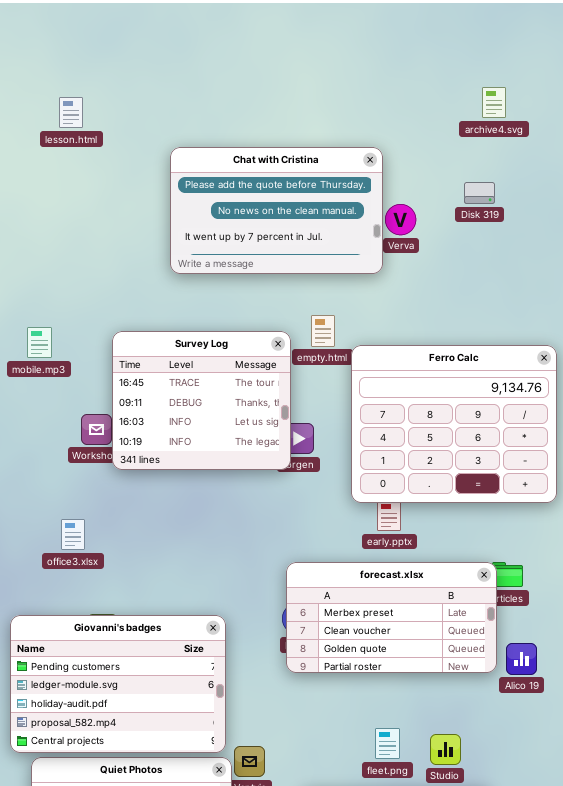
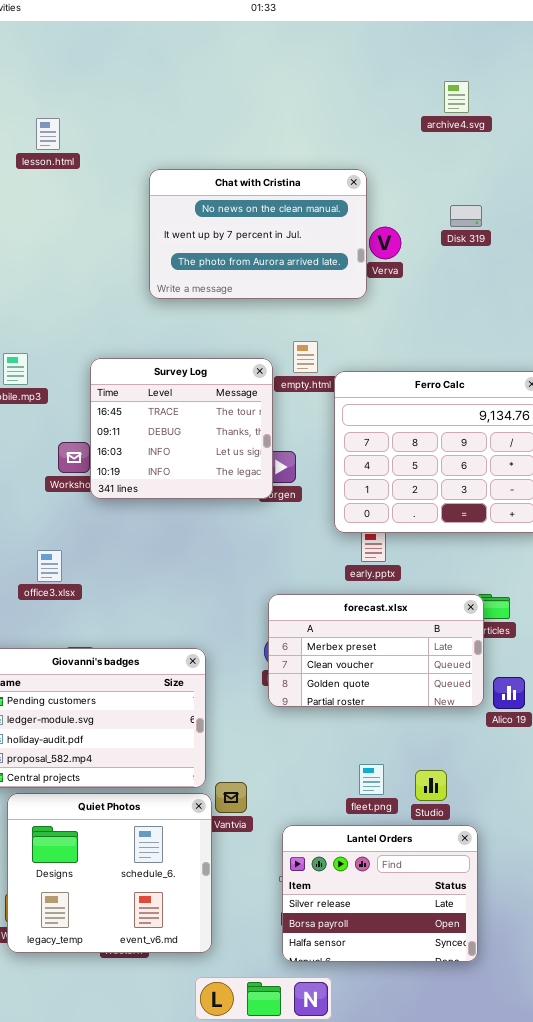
archive4.svg: [482,87,506,118] -> [444,81,469,113], moved
Chat with Cristina: [170,147,383,274] -> [149,169,367,299], scrolled down 1 row

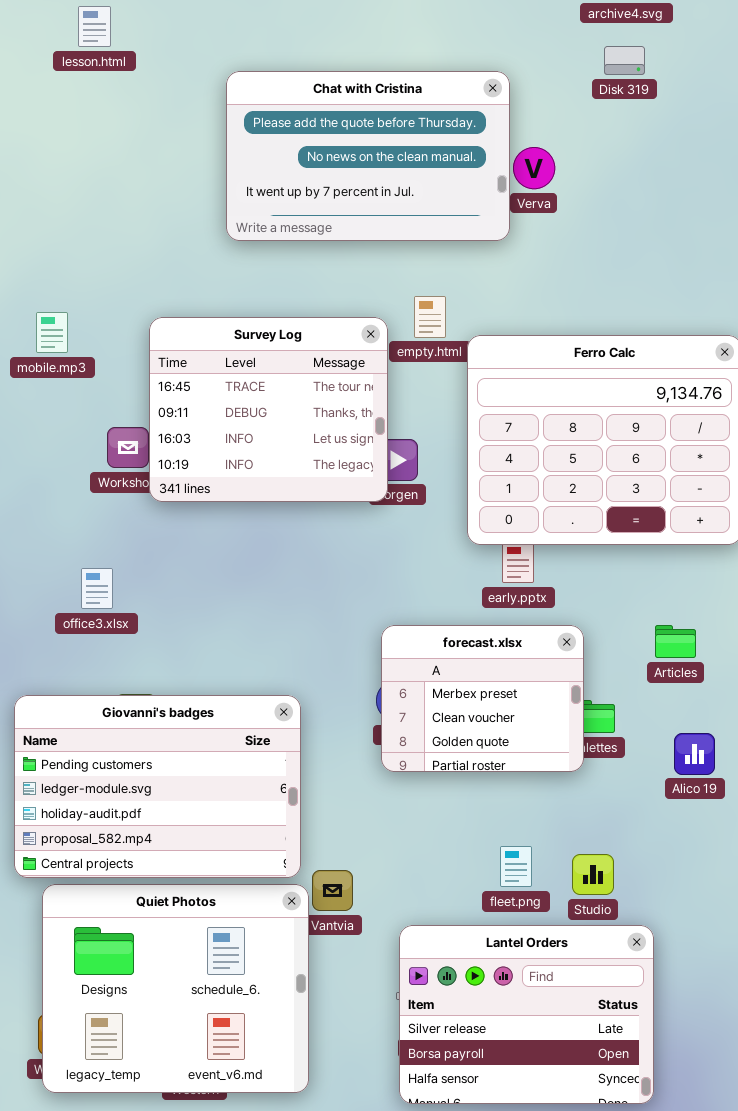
Chat with Cristina: [149,169,367,299] -> [226,71,510,241], scrolled up 1 row
Disk 319: [450,205,482,227] -> [604,46,645,75], moved
forecast.xlsx: [268,594,484,707] -> [381,625,584,772], resized

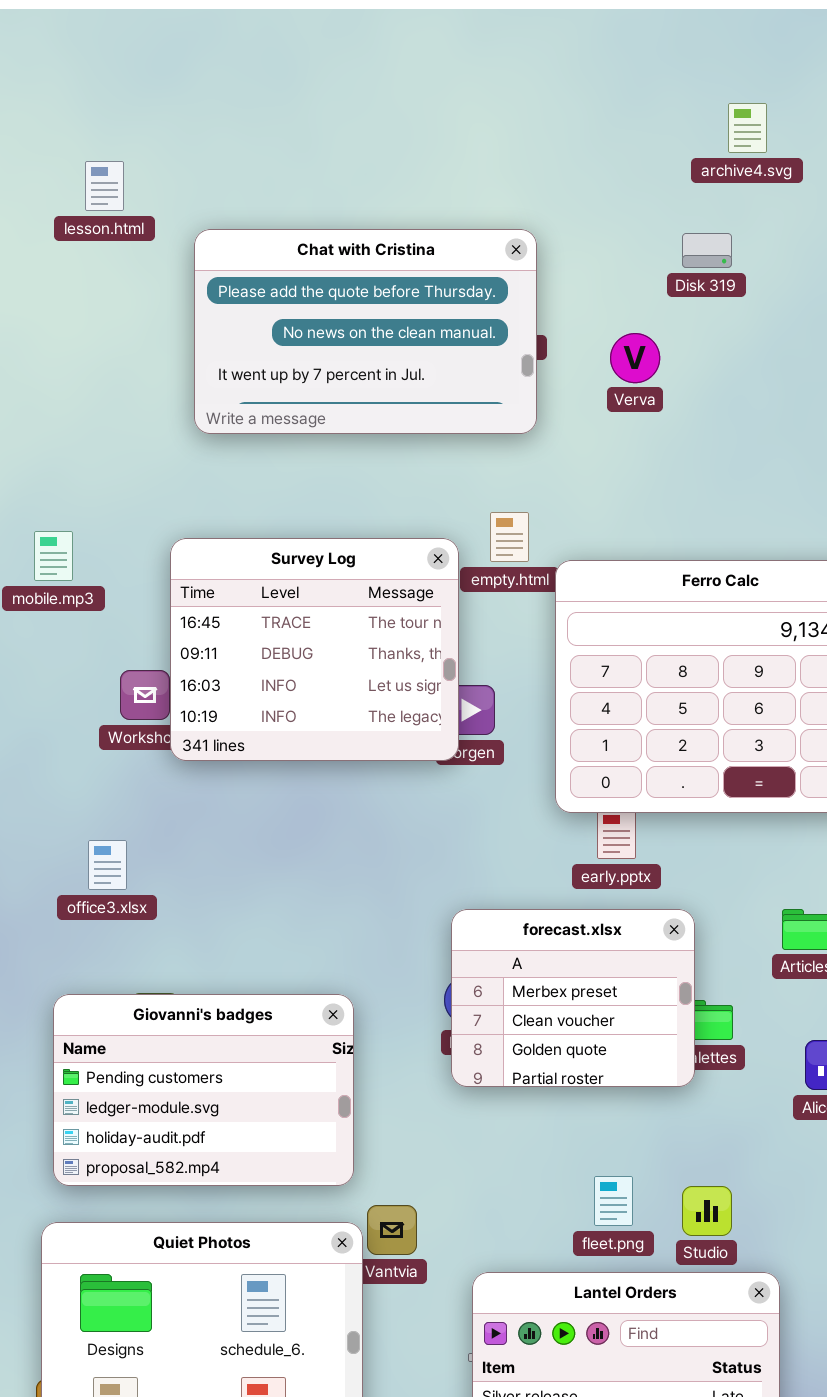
Disk 319: [604,46,645,75] -> [682,233,732,268], moved
Chat with Cristina: [226,71,510,241] -> [194,229,537,434], moved
Giovanni's badges: [14,695,301,878] -> [53,994,354,1186], resized

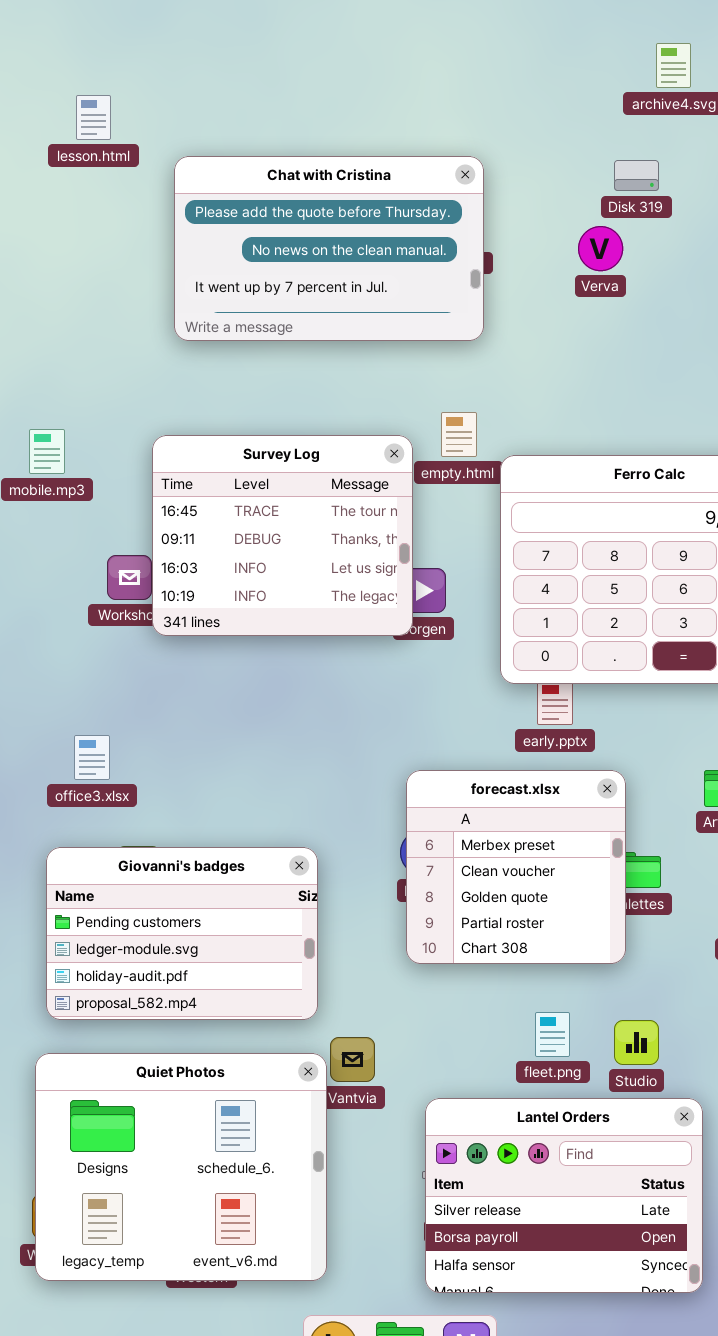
Verva: [610,333,660,383] -> [578,226,623,271], moved
office3.xlsx: [88,840,127,890] -> [74,735,110,780], moved
forecast.xlsx: [451,909,695,1087] -> [406,770,626,964], resized

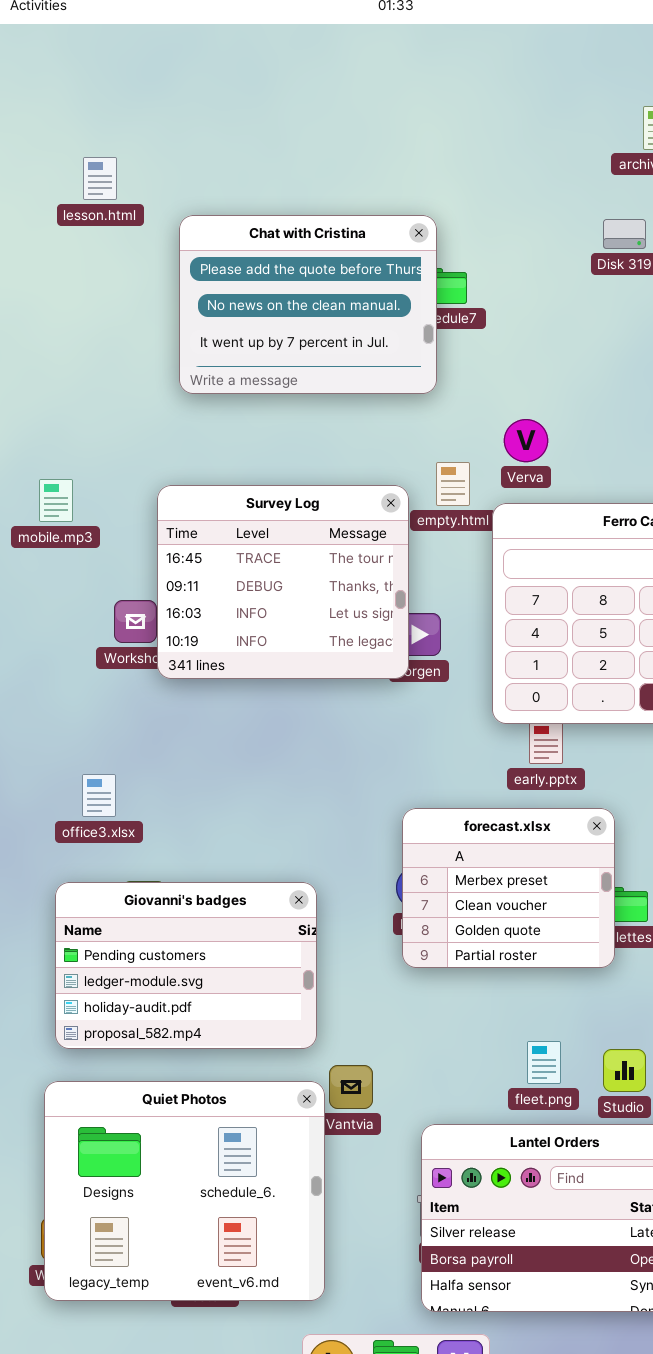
Chat with Cristina: [174,156,484,341] -> [179,215,437,394], resized
Verva: [578,226,623,271] -> [504,419,548,462], moved
forecast.xlsx: [406,770,626,964] -> [402,808,615,968], resized

